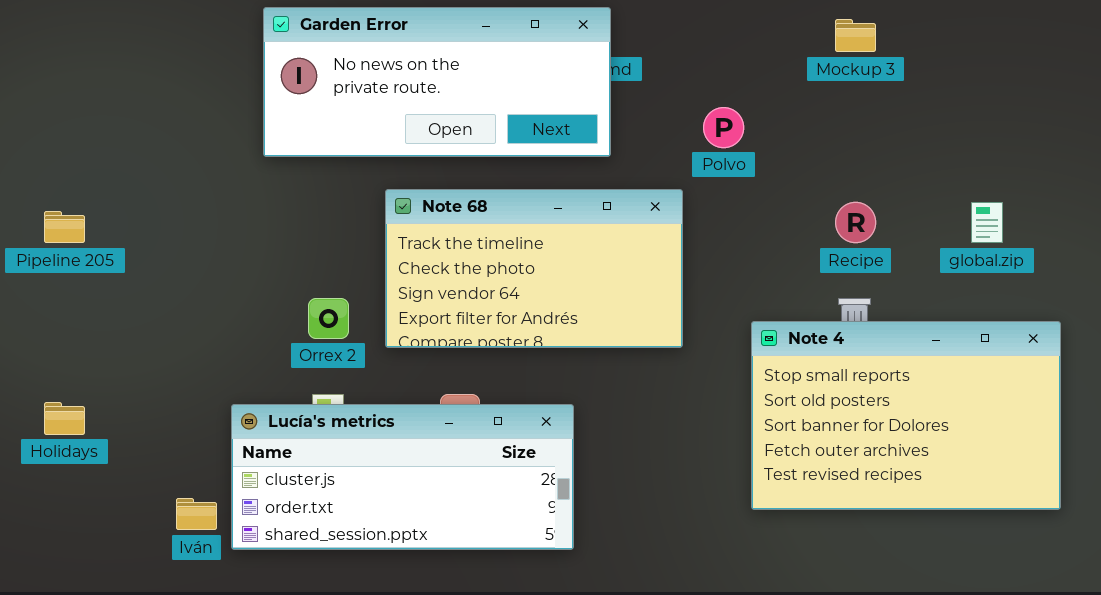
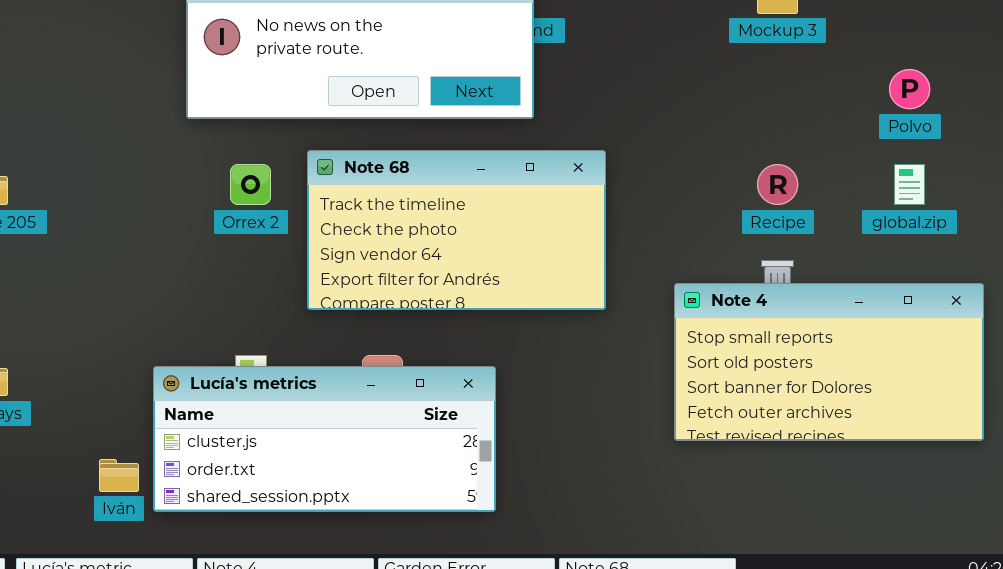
Polvo: [703,107,744,148] -> [889,69,930,109], moved
Orrex 2: [308,298,349,339] -> [230,164,271,205], moved
Note 4: [751,321,1061,510] -> [674,283,984,441], resized

